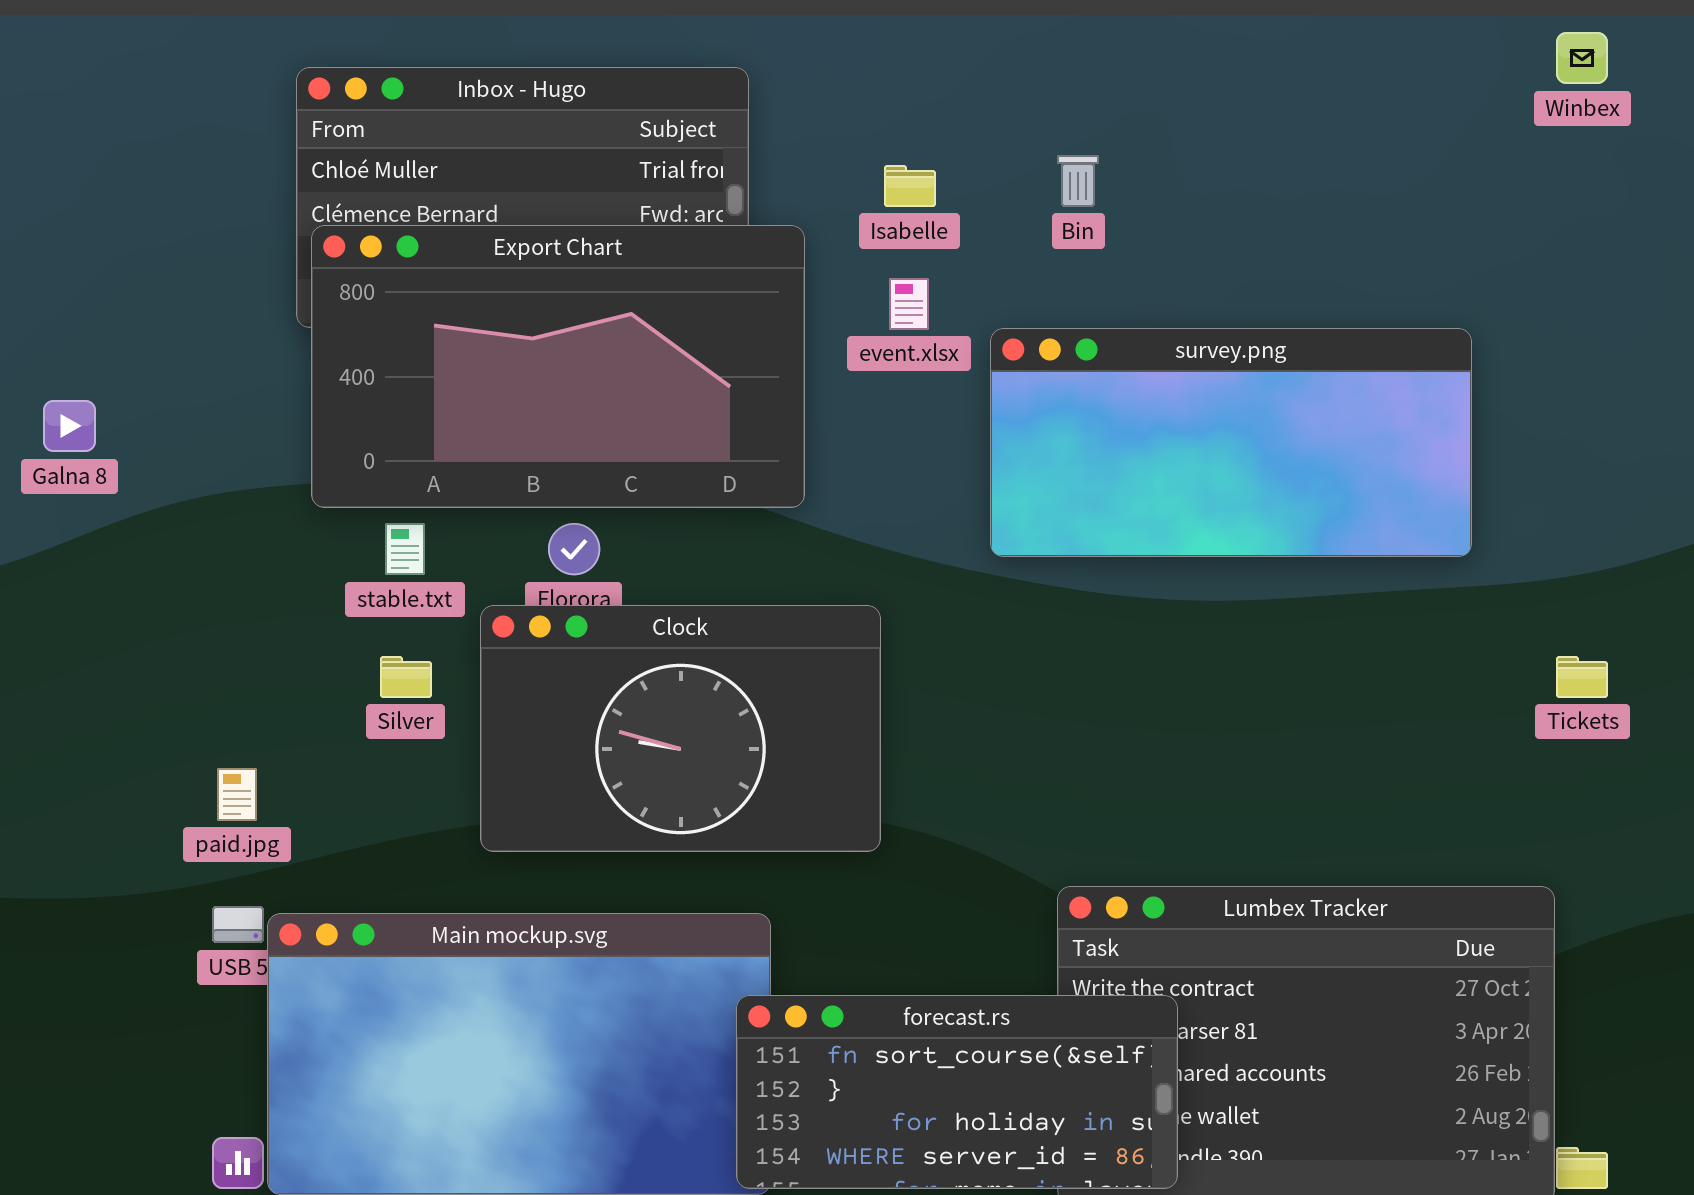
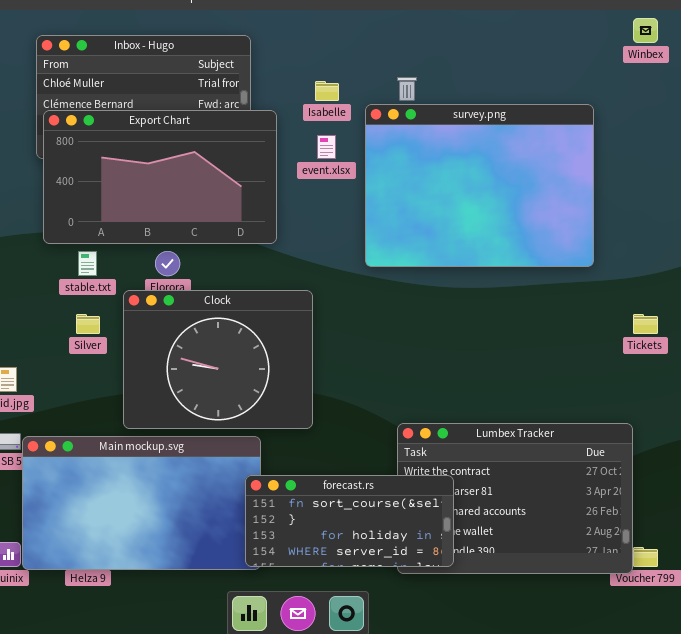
survey.png: [990,328,1472,557] -> [365,104,594,267], resized
Clock: [480,605,881,852] -> [123,290,313,429], resized

